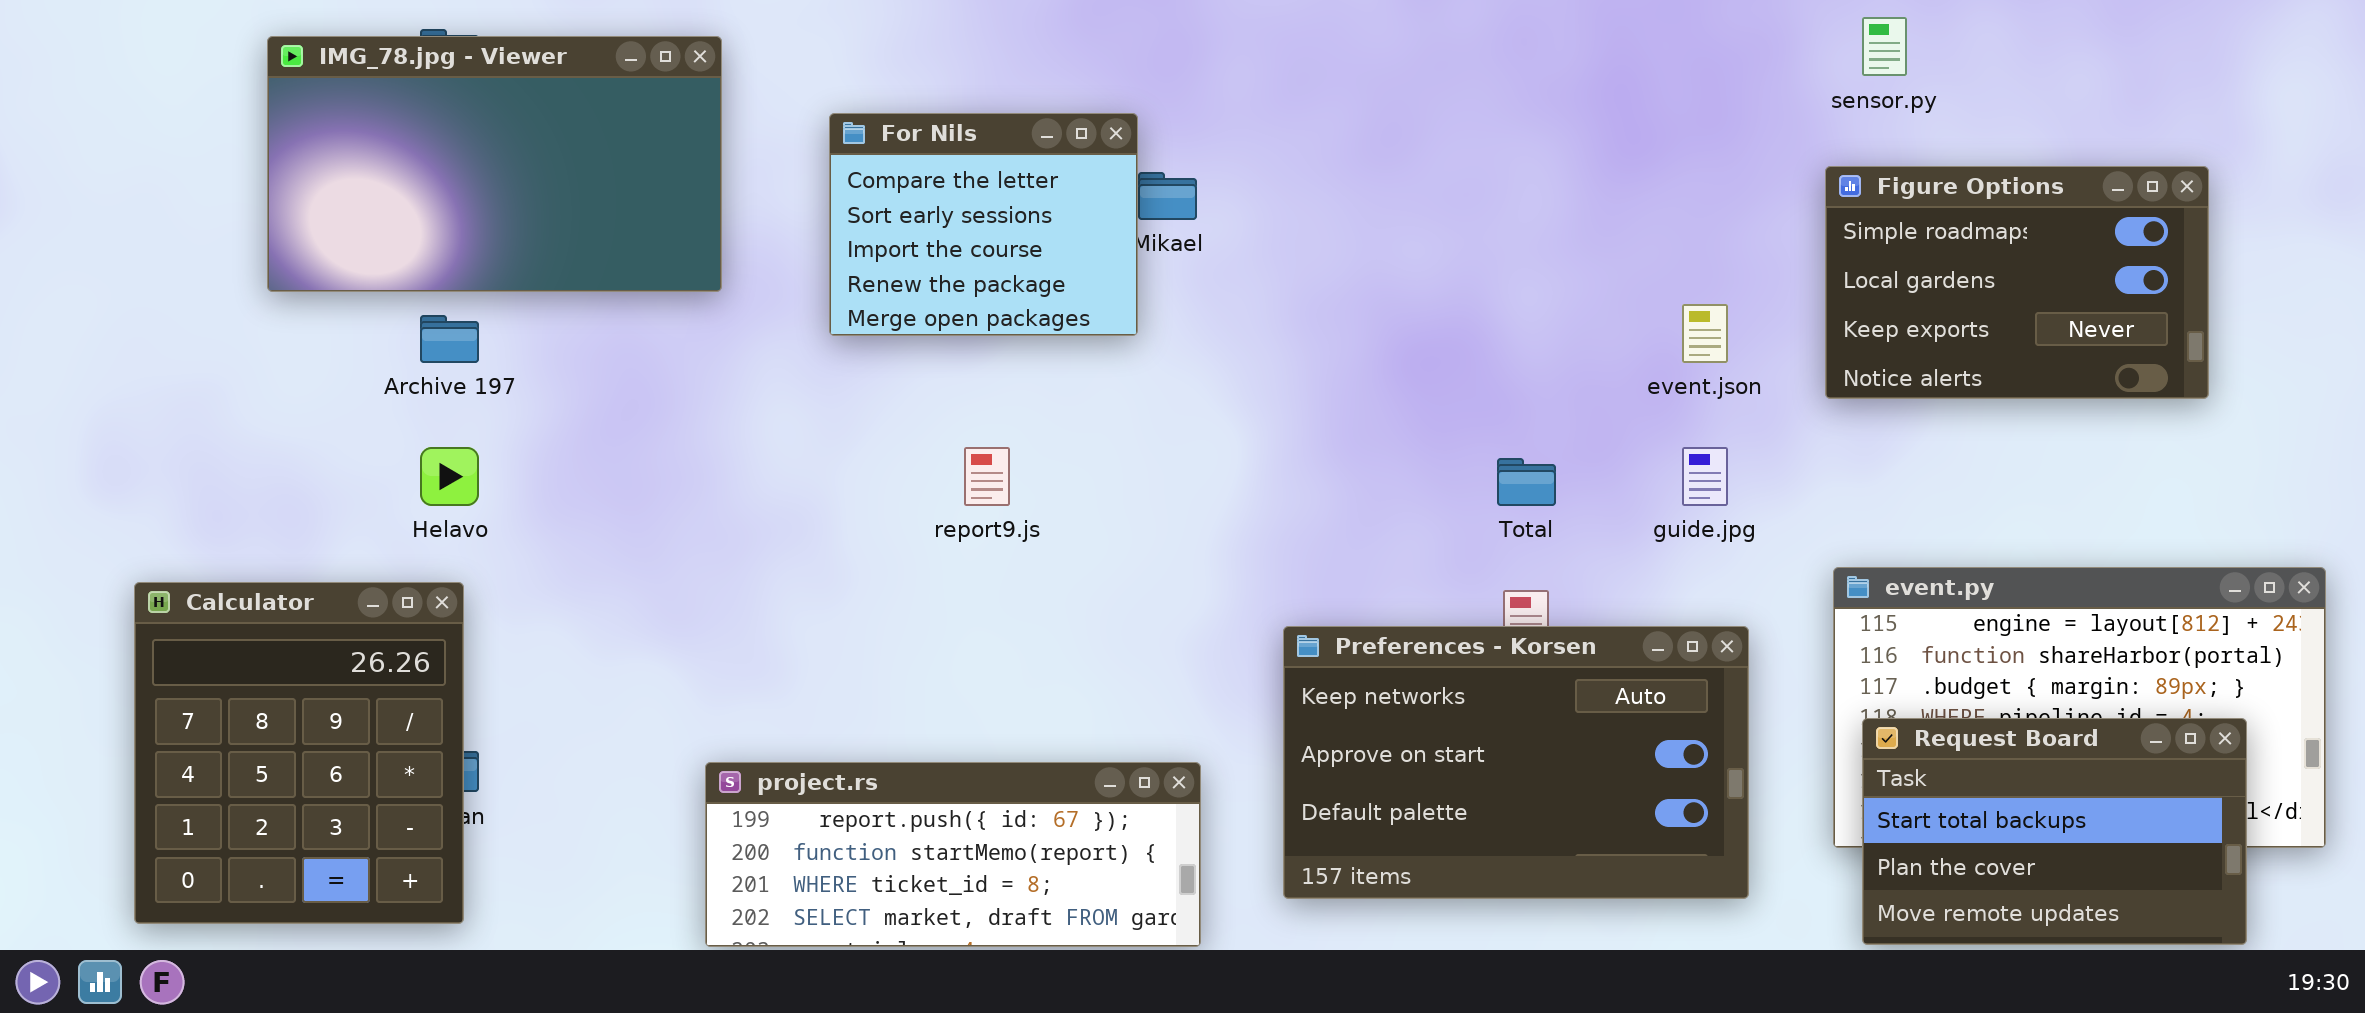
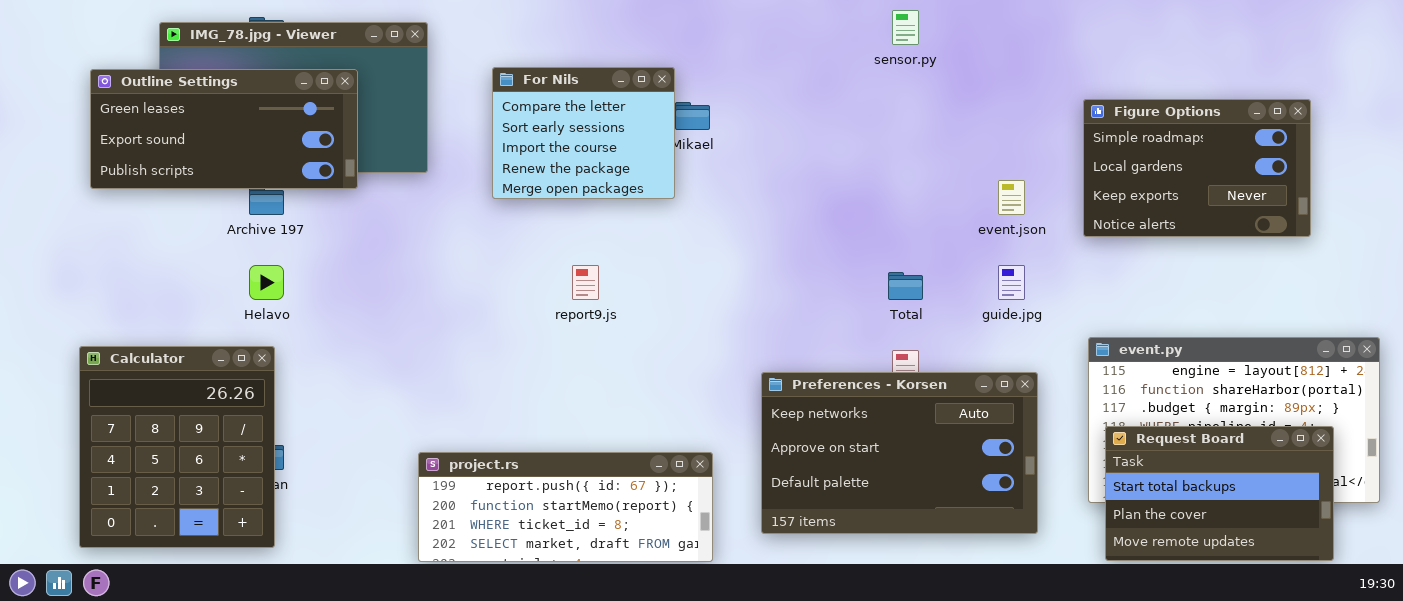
sensor.py: [1862,17,1907,76] -> [892,10,919,45], moved
Outline Settings: none -> [90,69,358,189], opened

